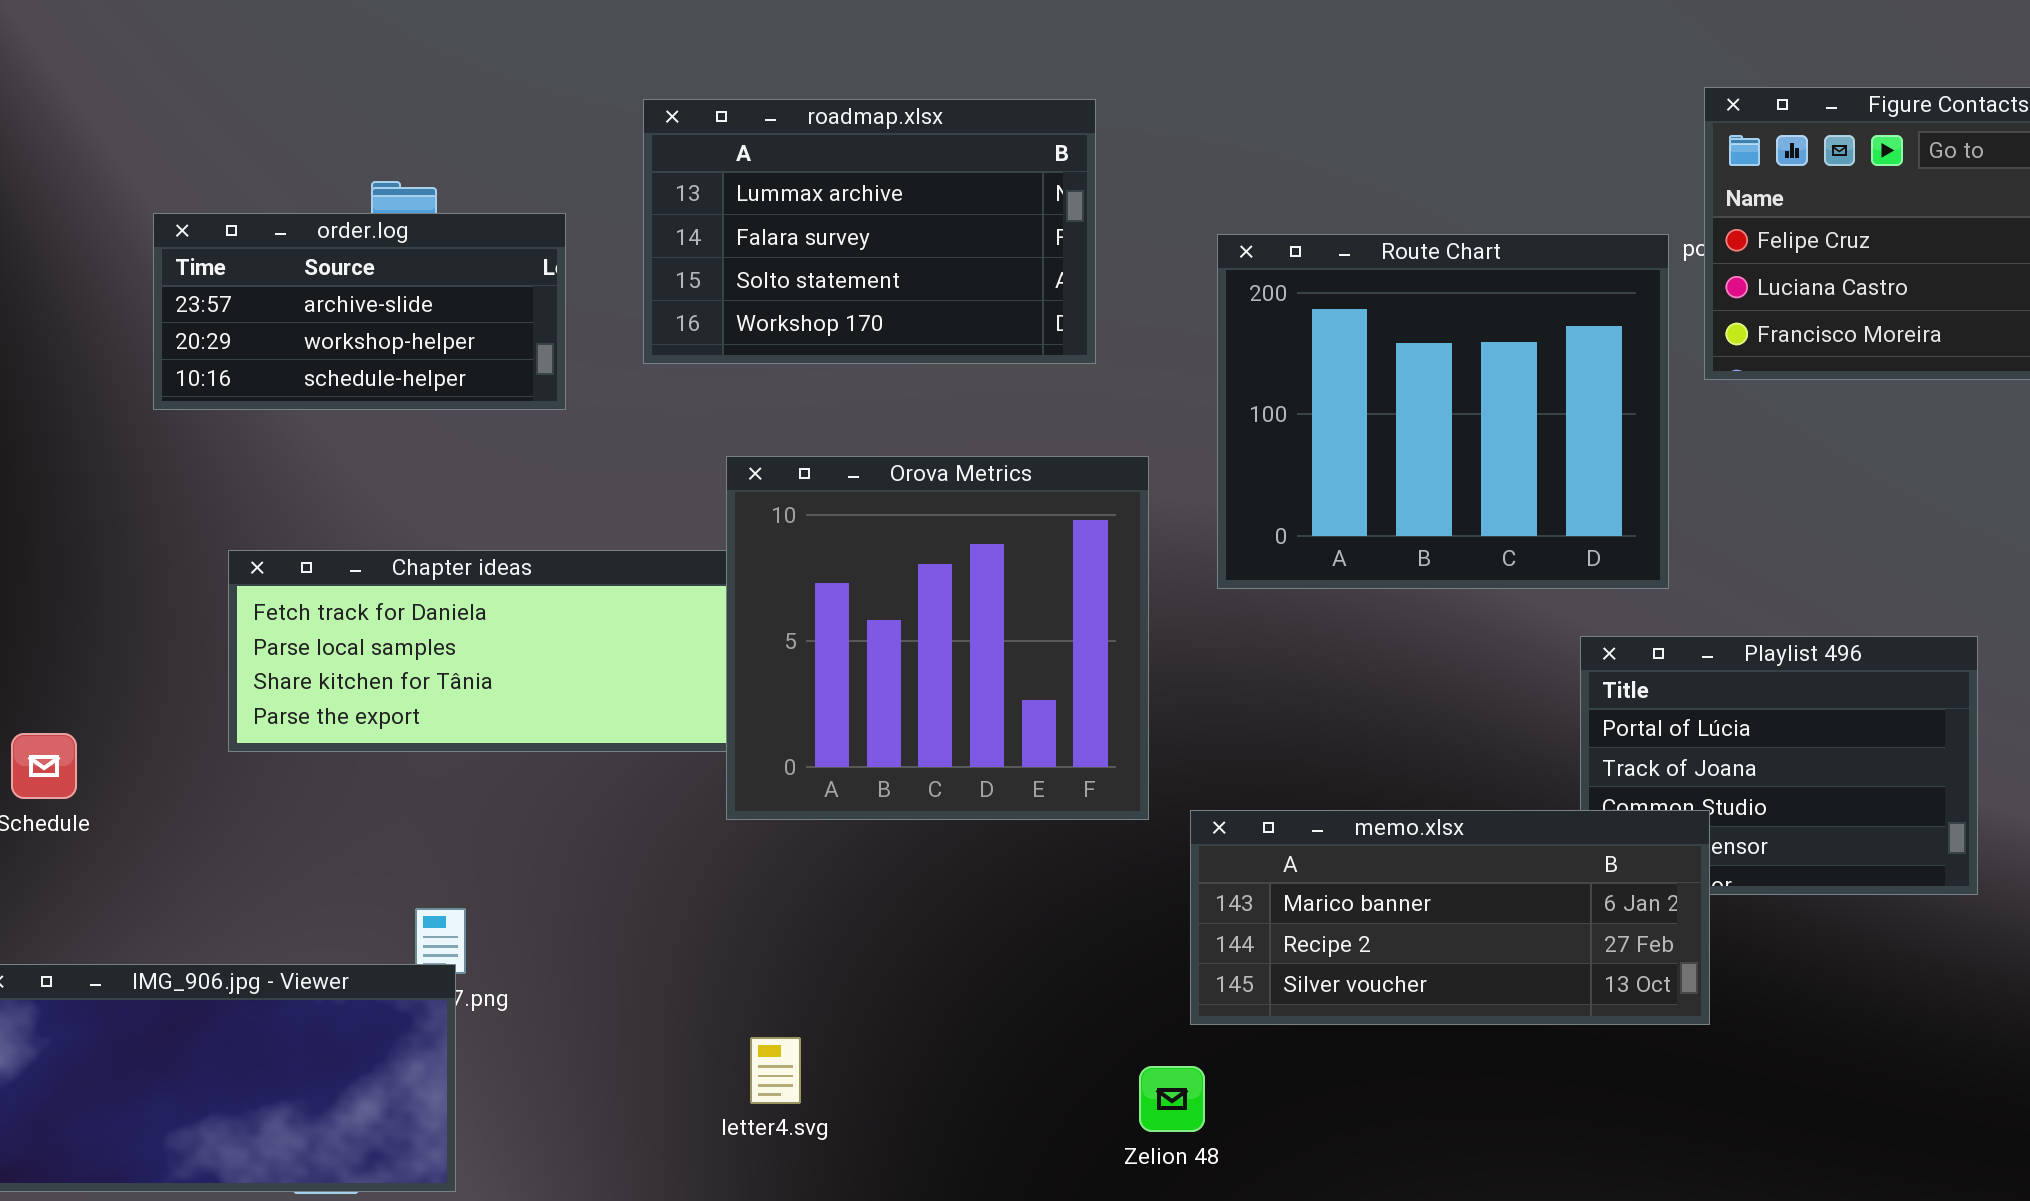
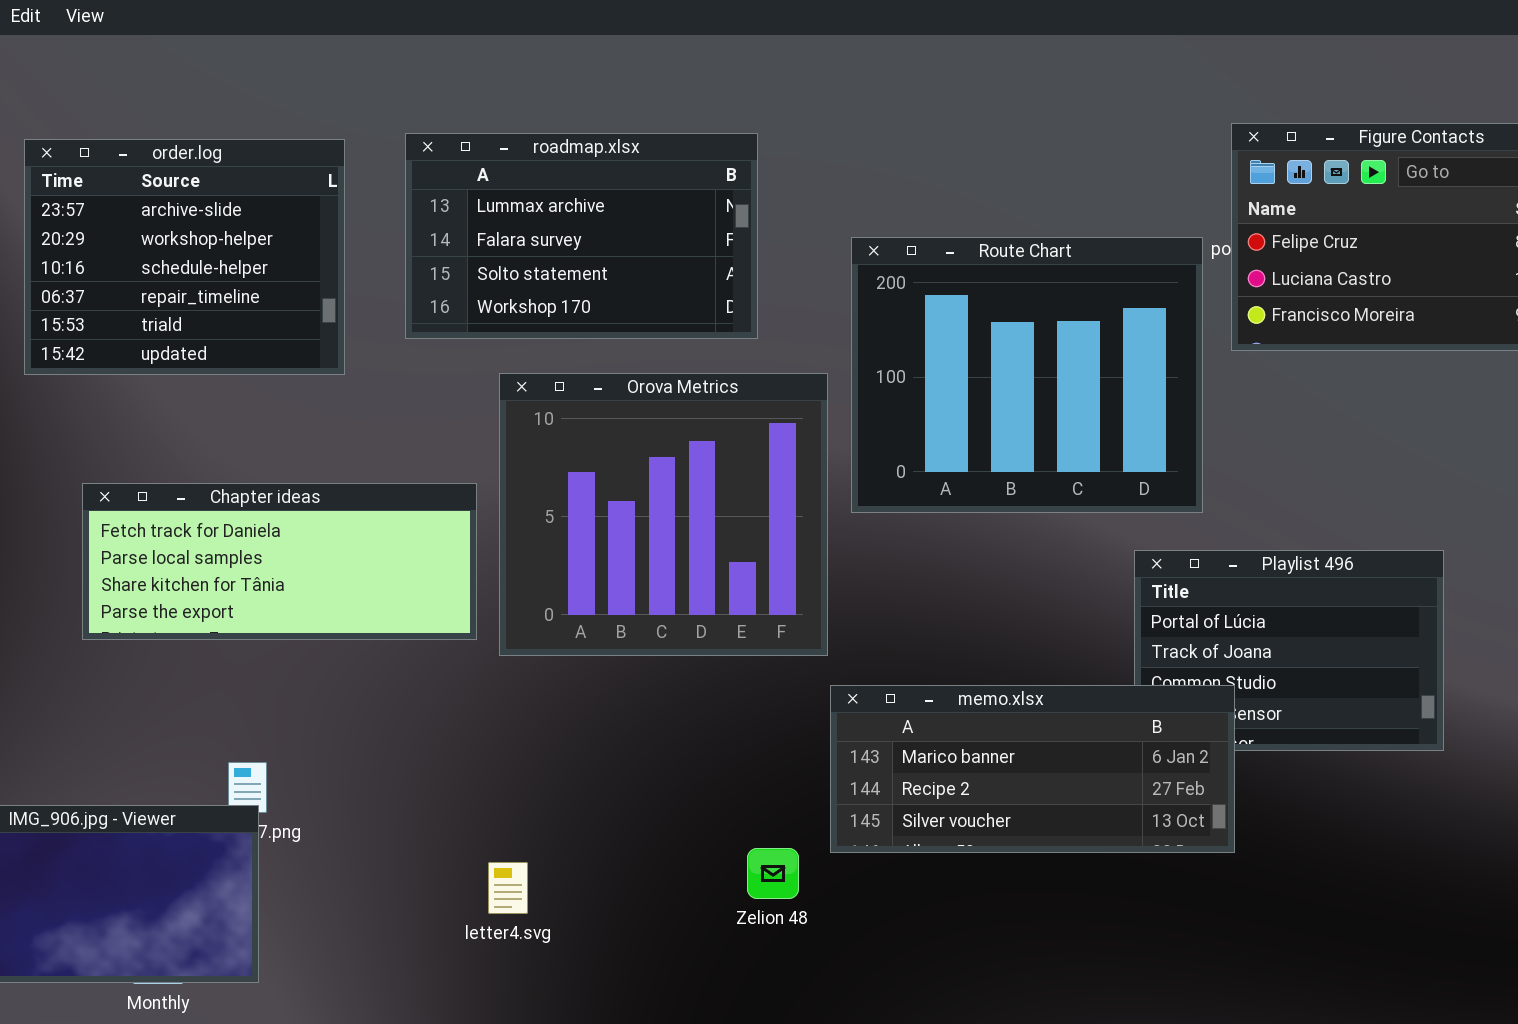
order.log: [153,213,566,410] -> [24,139,345,375], resized
Orova Metrics: [726,456,1149,820] -> [499,373,828,656], moved
Zelion 48: [1139,1066,1205,1132] -> [747,848,799,899], moved

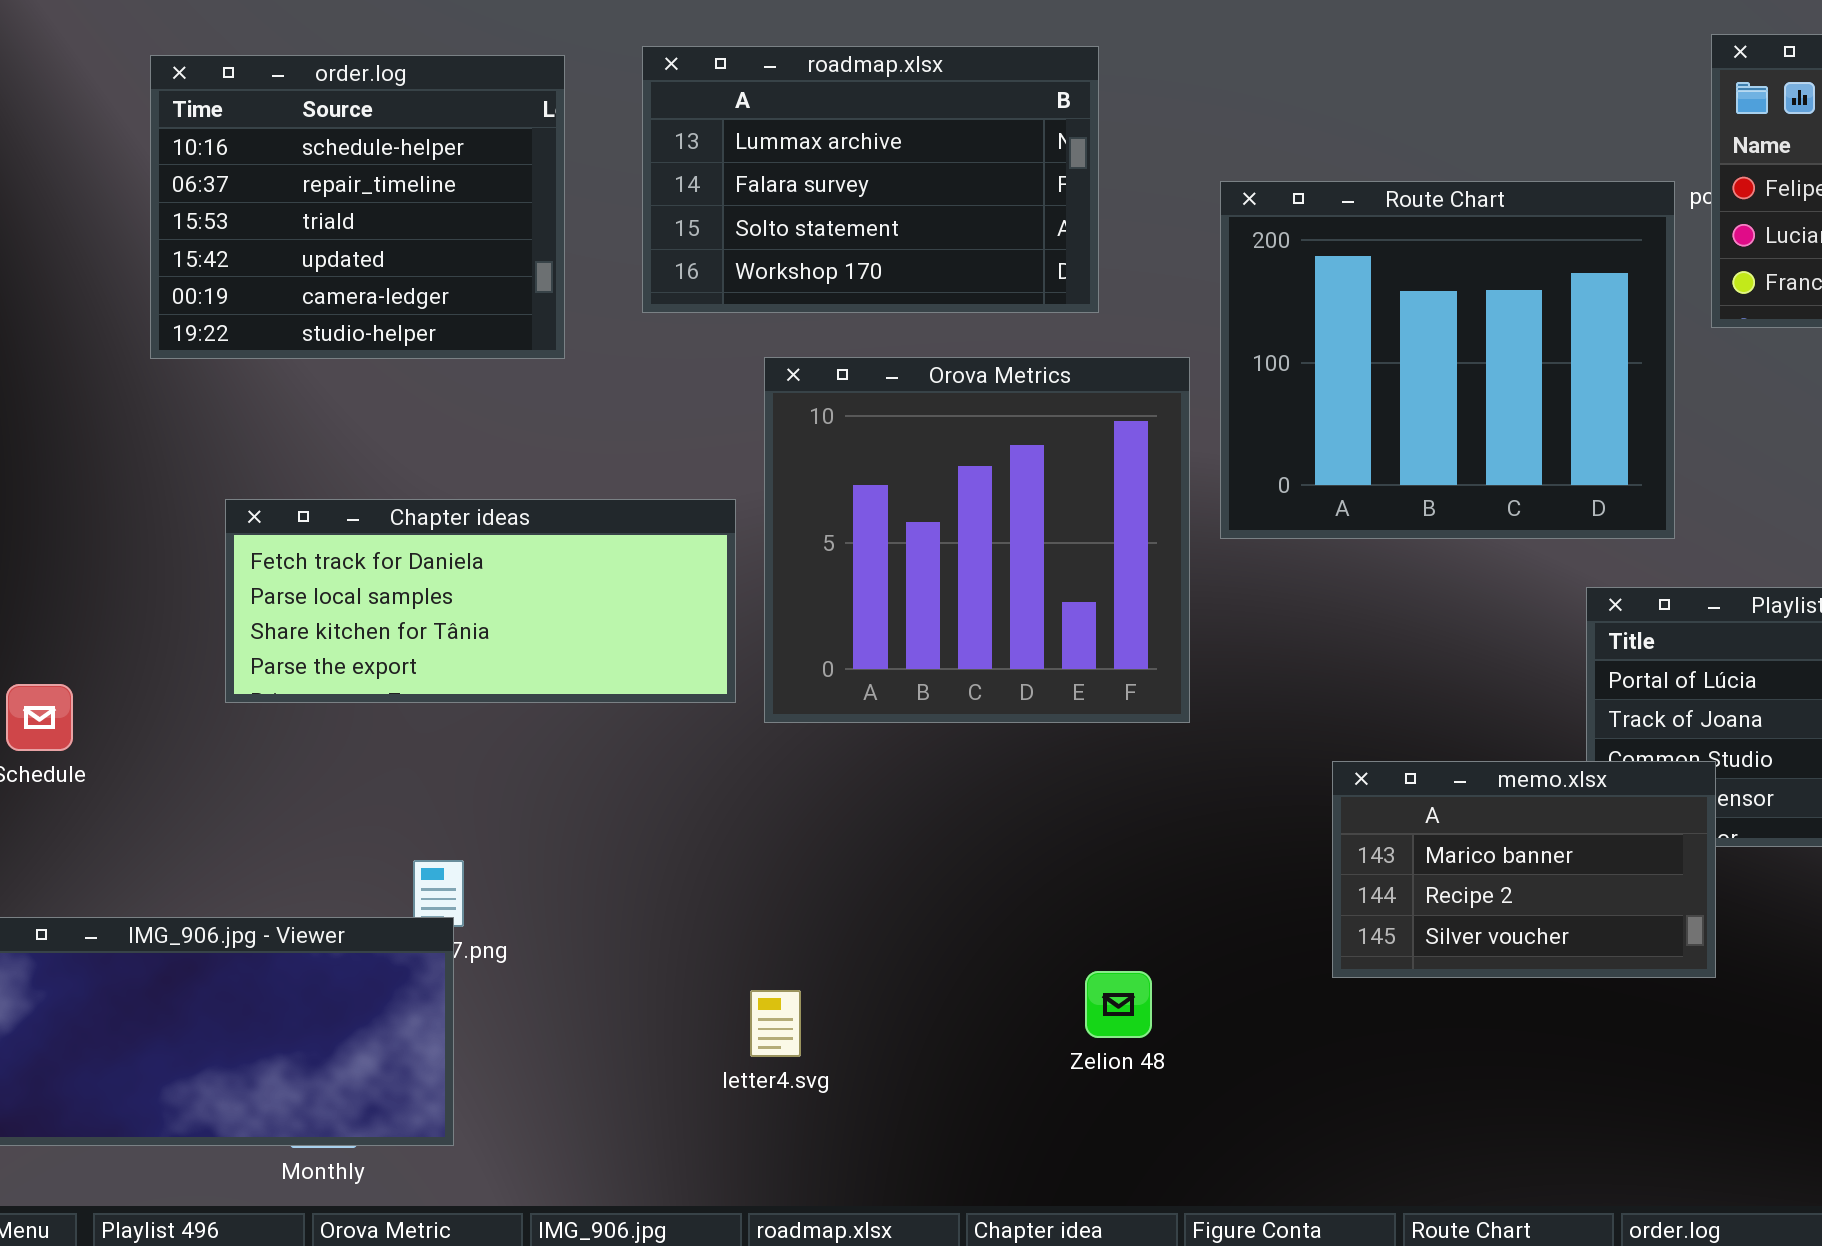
order.log: [24,139,345,375] -> [150,55,565,359], scrolled down 2 rows
memo.xlsx: [830,685,1235,853] -> [1332,761,1716,978], resized

